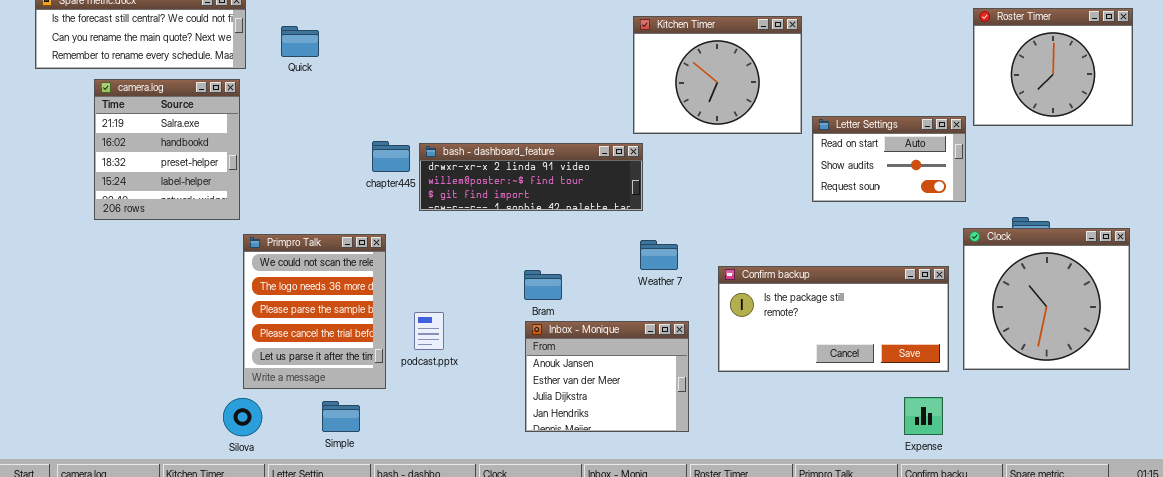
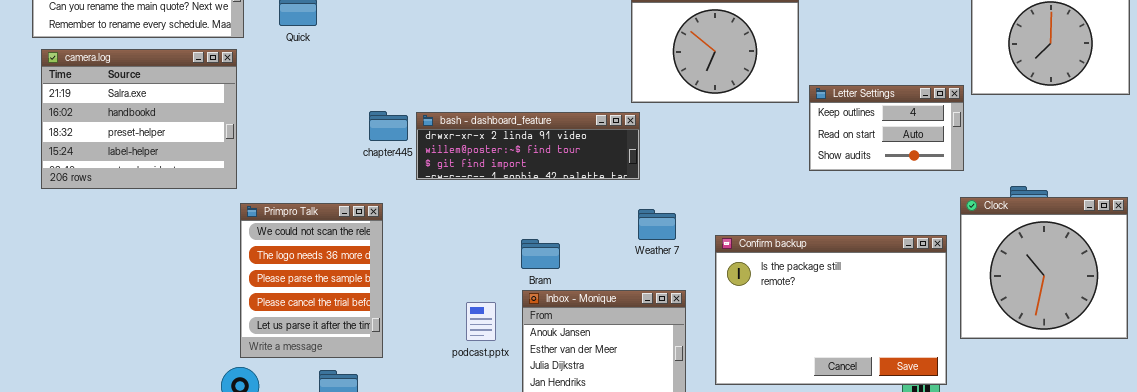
camera.log: [94,79,240,220] -> [41,49,237,189], resized
Letter Settings: [812,116,966,202] -> [809,85,964,171], scrolled up 1 row
Confirm backup: [718,266,949,372] -> [715,235,947,385], resized
podcast.pptx: [414,312,444,350] -> [466,302,496,341], moved

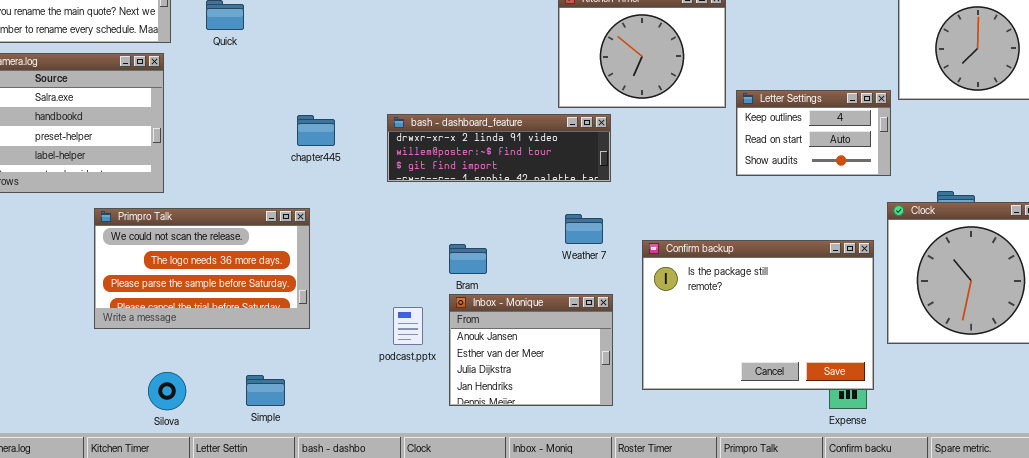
bash - dashboard_feature: [416,112,640,180] -> [387,114,611,182], moved
Primpro Talk: [240,203,383,358] -> [94,208,310,329], resized

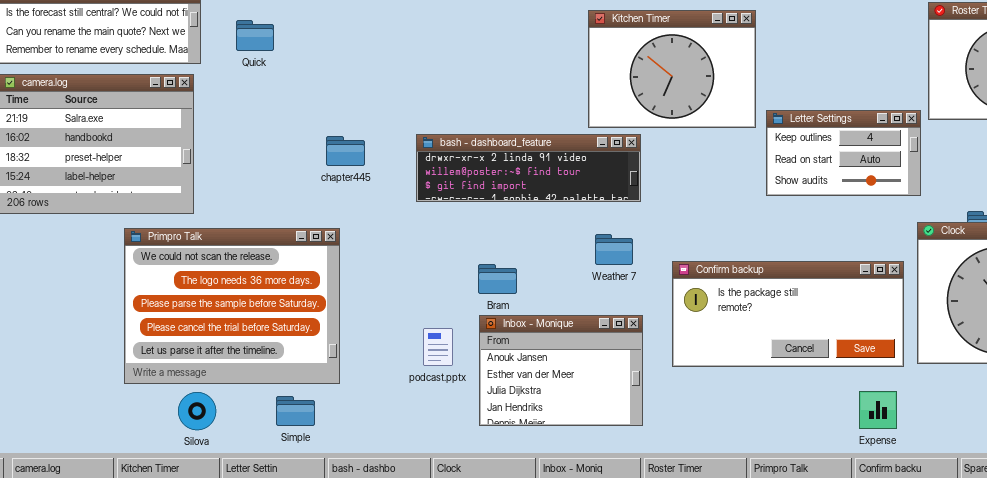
Primpro Talk: [94,208,310,329] -> [124,228,340,384], resized
Confirm backup: [642,240,874,390] -> [672,261,904,367], resized

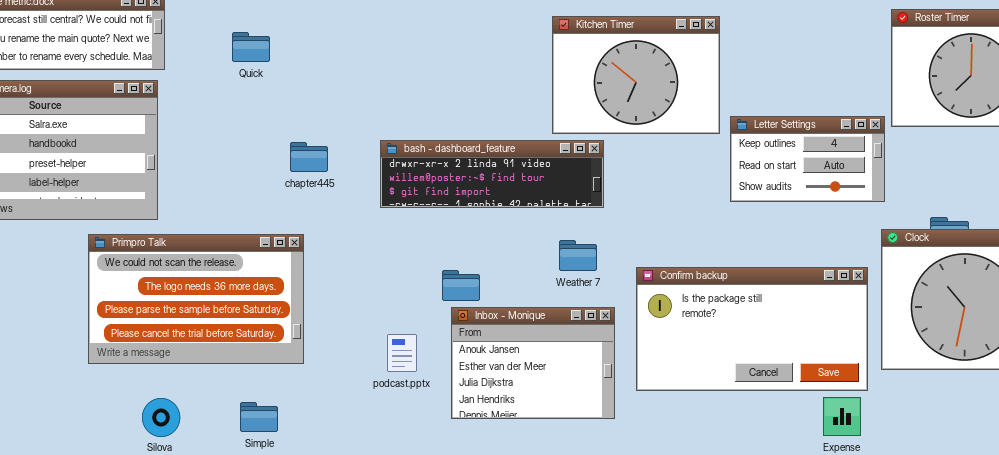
Quick: [236,20,274,51] -> [232,32,270,62], moved
Primpro Talk: [124,228,340,384] -> [88,234,304,364], resized
Confirm backup: [672,261,904,367] -> [636,267,868,391], resized
Inbox - Monique: [479,315,643,426] -> [451,307,615,419], moved

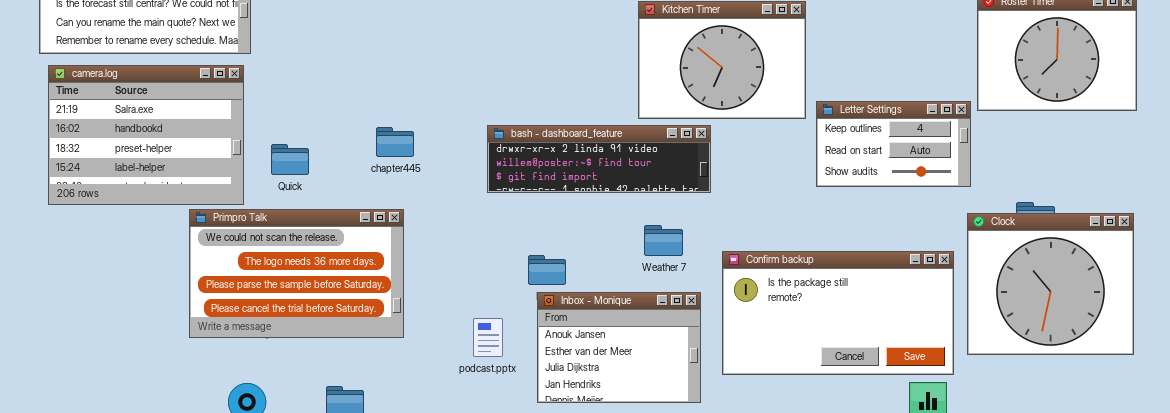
Quick: [232,32,270,62] -> [271,144,309,175], moved
bash - dashboard_feature: [380,140,604,208] -> [487,125,711,193], moved
Primpro Talk: [88,234,304,364] -> [189,209,404,338], moved

